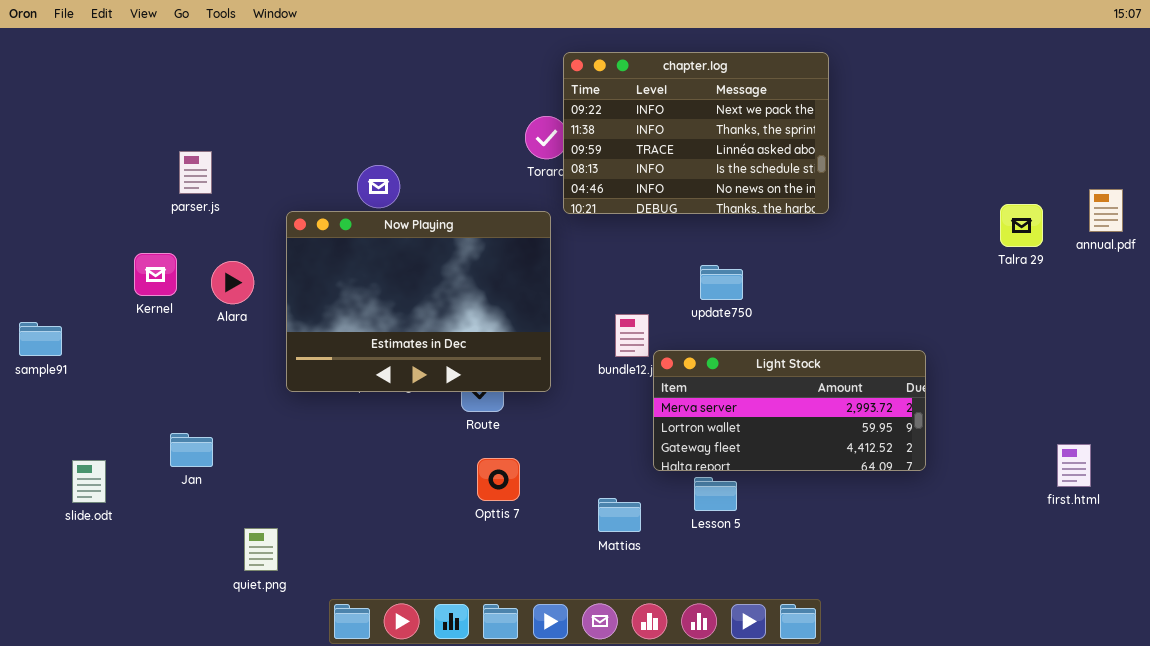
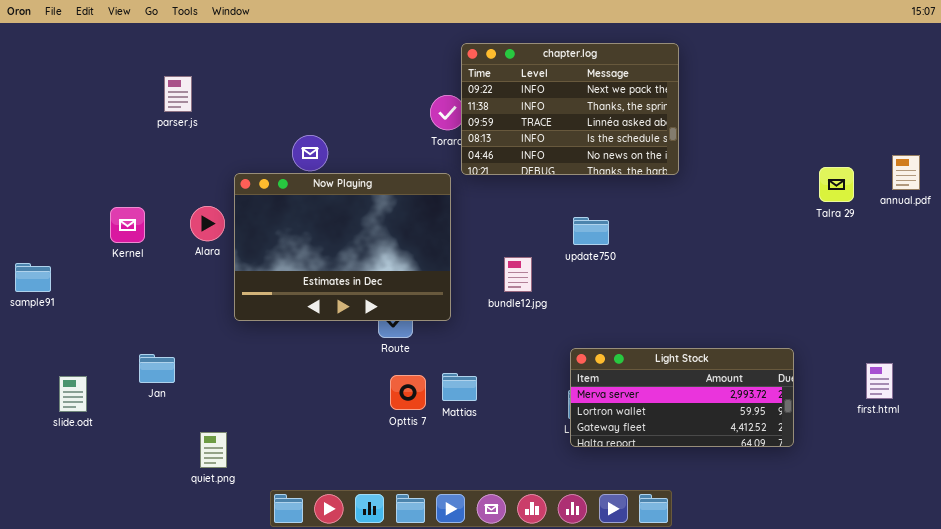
parser.js: [179,151,212,194] -> [164,76,192,112], moved
Alara: [211,261,254,304] -> [190,206,225,241], moved
Light Stock: [653,350,926,471] -> [570,348,794,447], moved
Mattias: [598,498,641,532] -> [442,373,477,401], moved

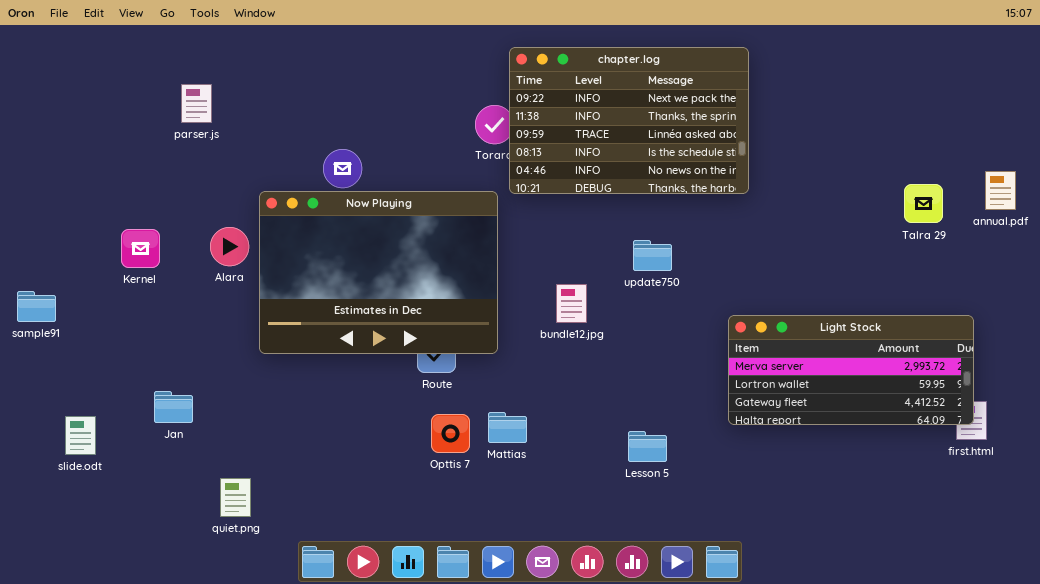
Light Stock: [570,348,794,447] -> [728,315,974,425], moved

